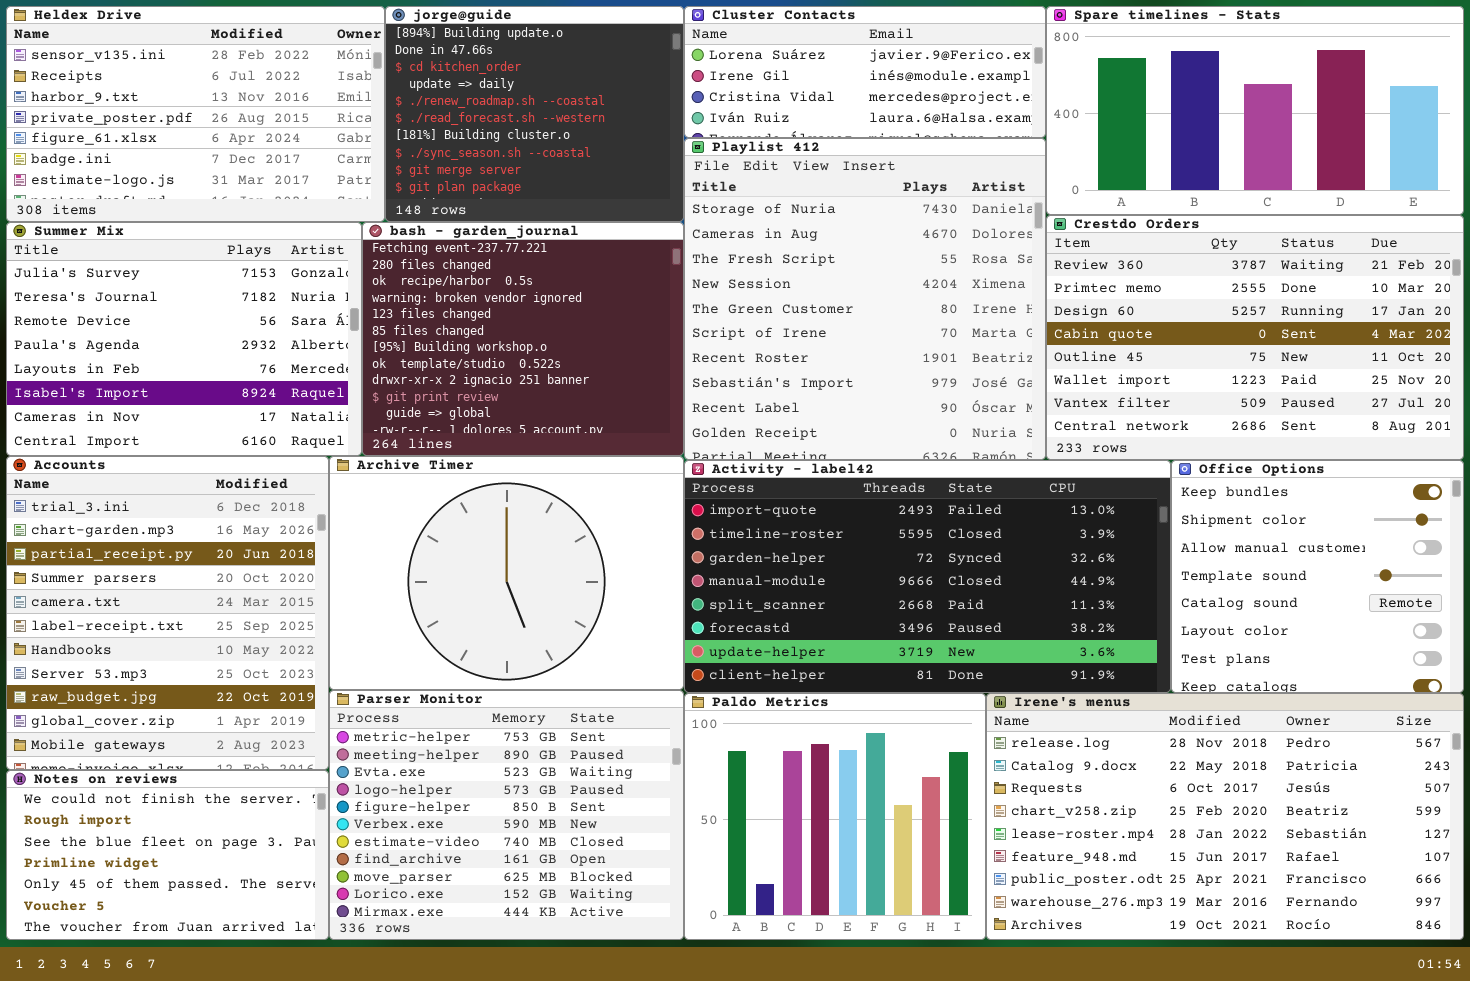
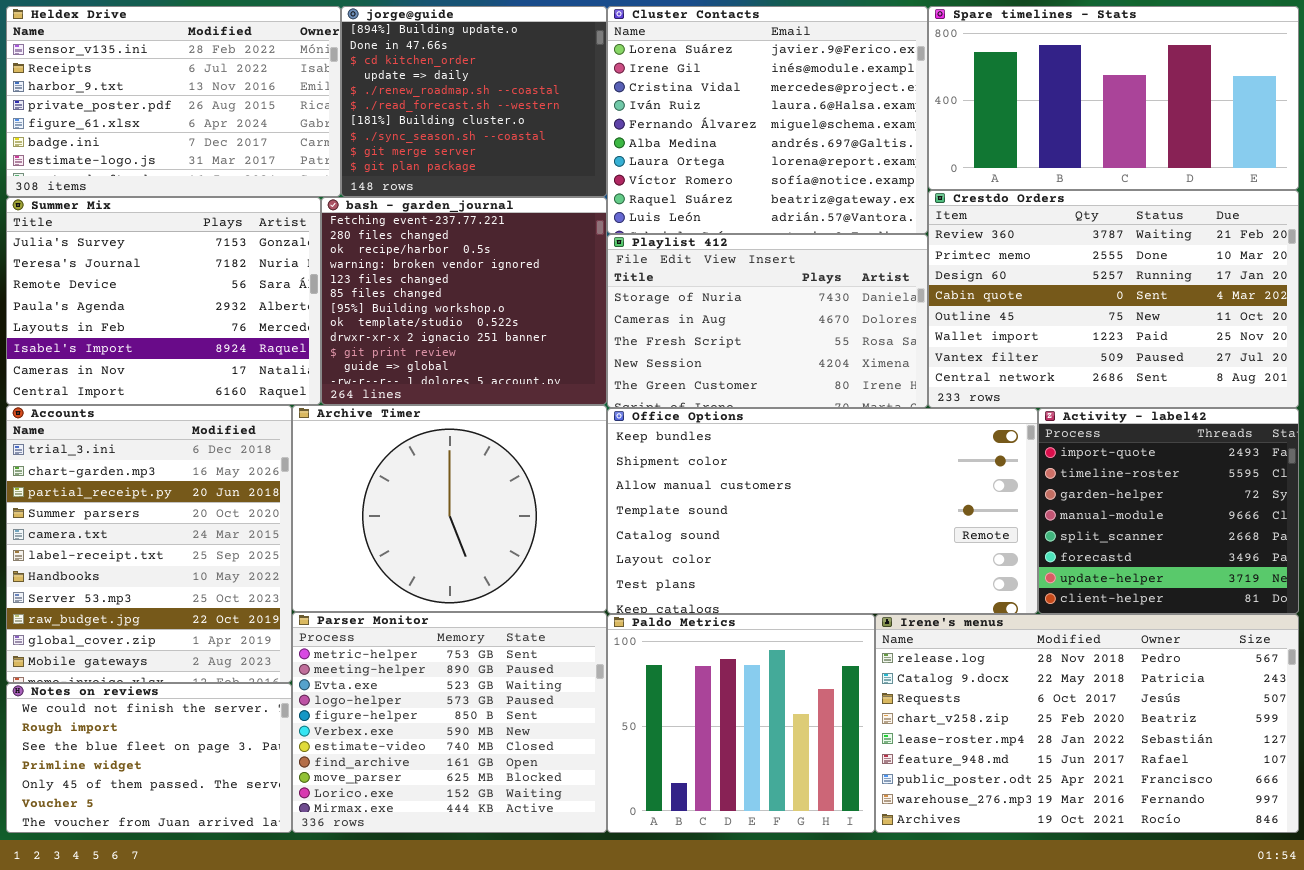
Cluster Contacts: [684,6,1046,138] -> [607,6,928,234], resized
Playlist 412: [684,138,1046,460] -> [607,234,928,408], resized
Activity - label42: [684,460,1171,693] -> [1038,408,1299,614], moved, resized
Office Options: [1171,460,1464,693] -> [607,408,1038,614], moved, resized

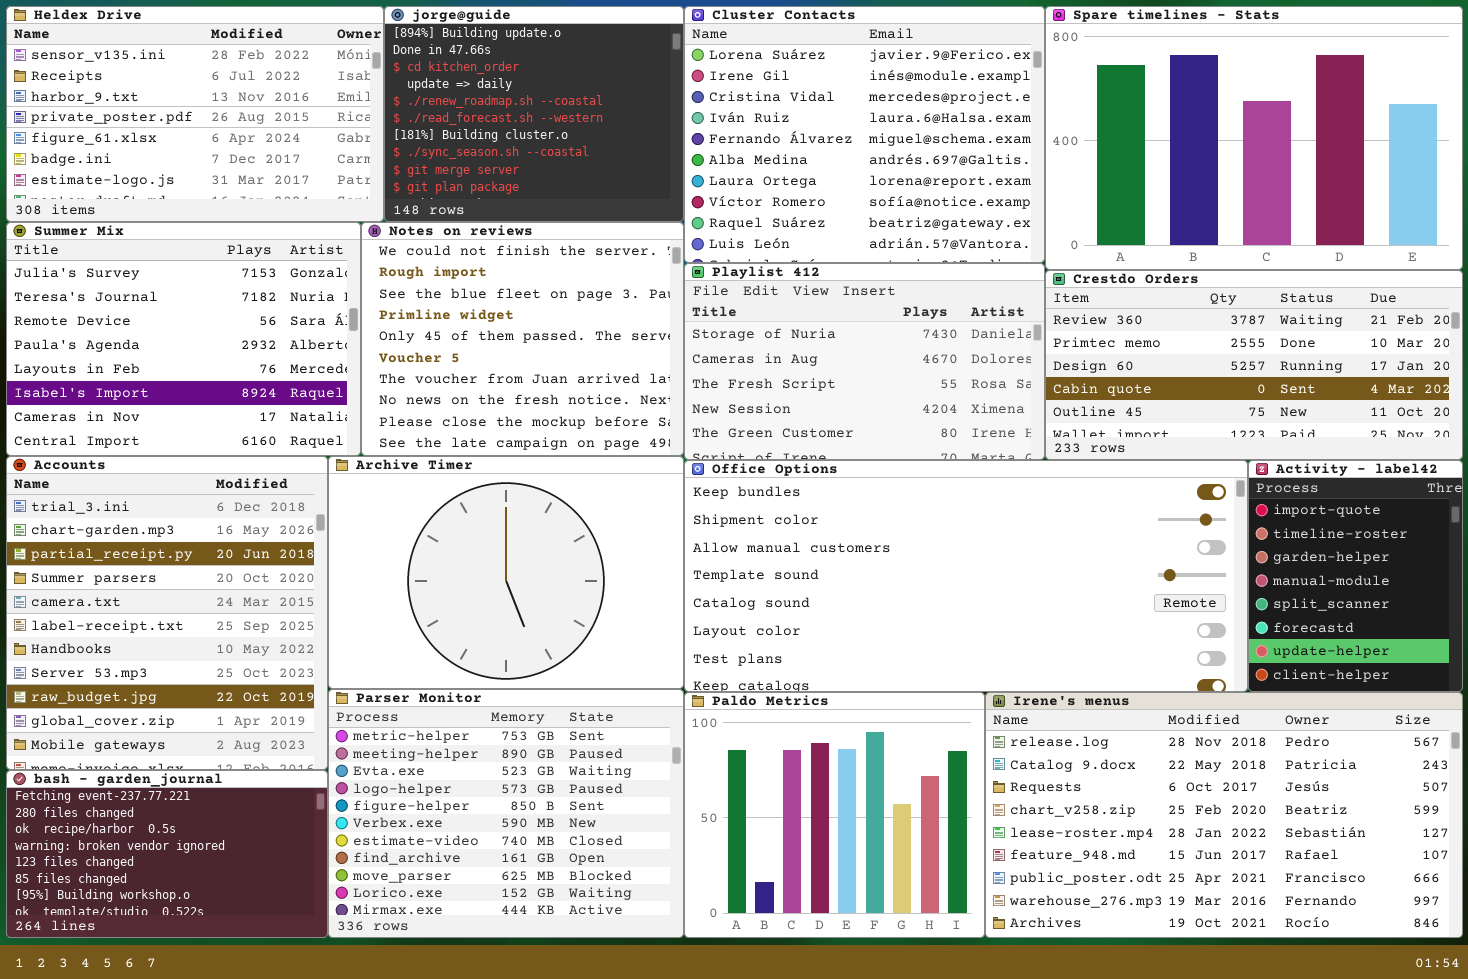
Spare timelines - Stats: [928,6,1299,190] -> [1045,6,1463,270], resized
Crestdo Orders: [928,190,1299,408] -> [1045,270,1463,460], resized
bash - garden_journal: [321,197,607,405] -> [6,770,328,938], moved, resized
Office Options: [607,408,1038,614] -> [684,460,1248,692], resized
Activity - label42: [1038,408,1299,614] -> [1248,460,1463,692], resized
Notes on reviews: [6,683,292,833] -> [361,222,684,456], moved, resized

